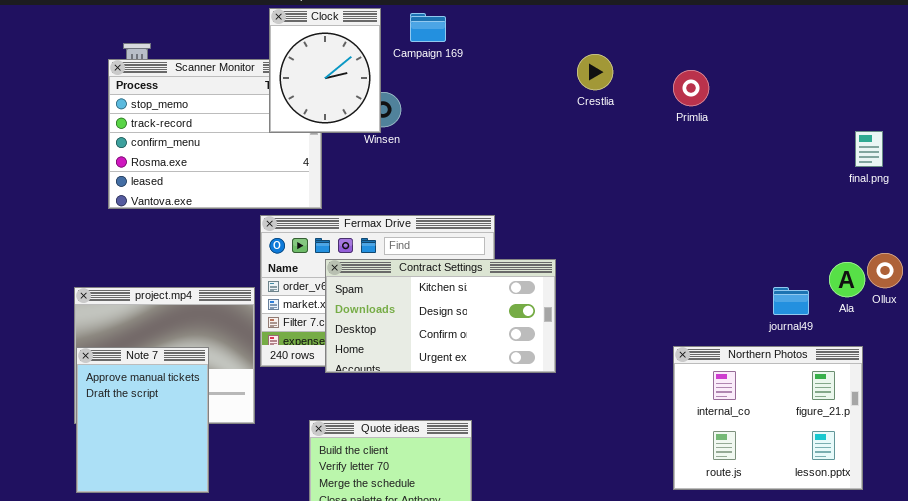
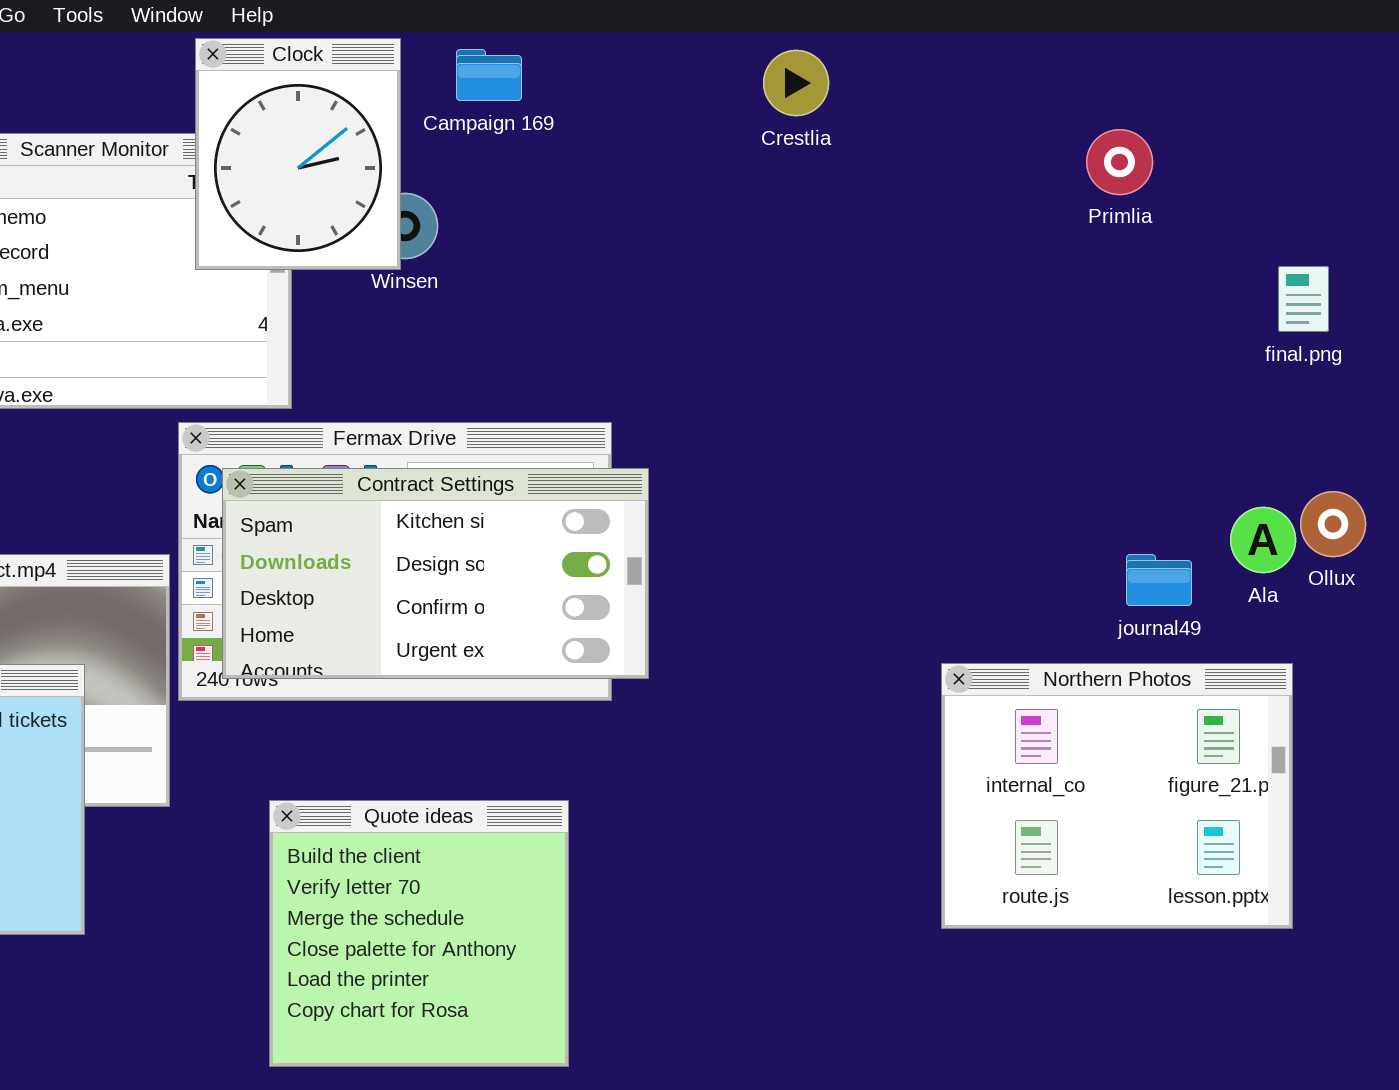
Crestlia: [577,54,613,90] -> [763,50,829,116], moved
Primlia: [673,70,709,106] -> [1086,129,1153,195], moved
Contract Settings: [325,259,556,373] -> [222,468,649,679], moved

